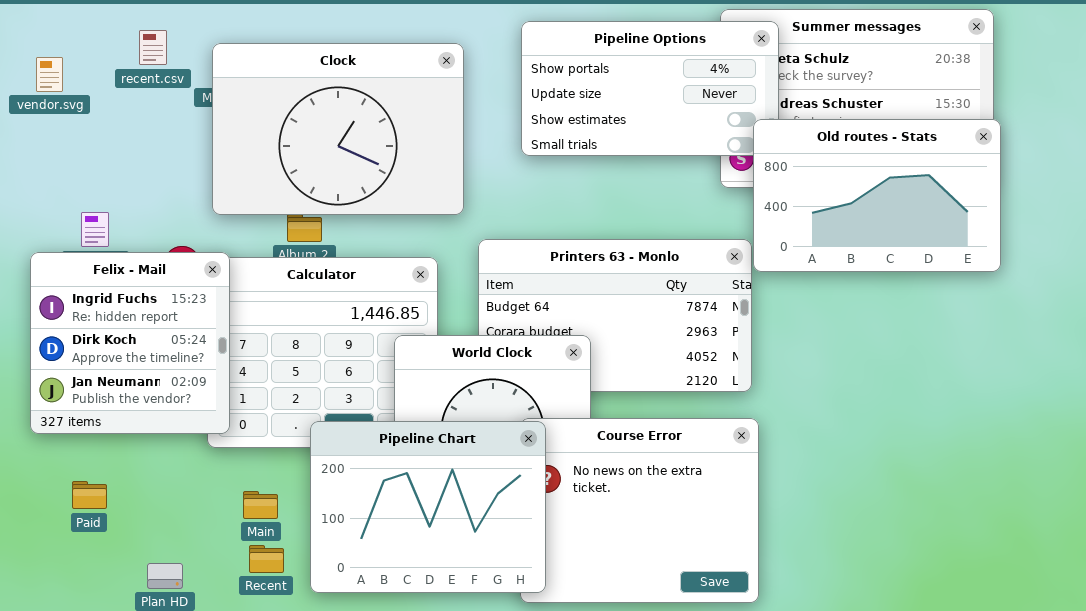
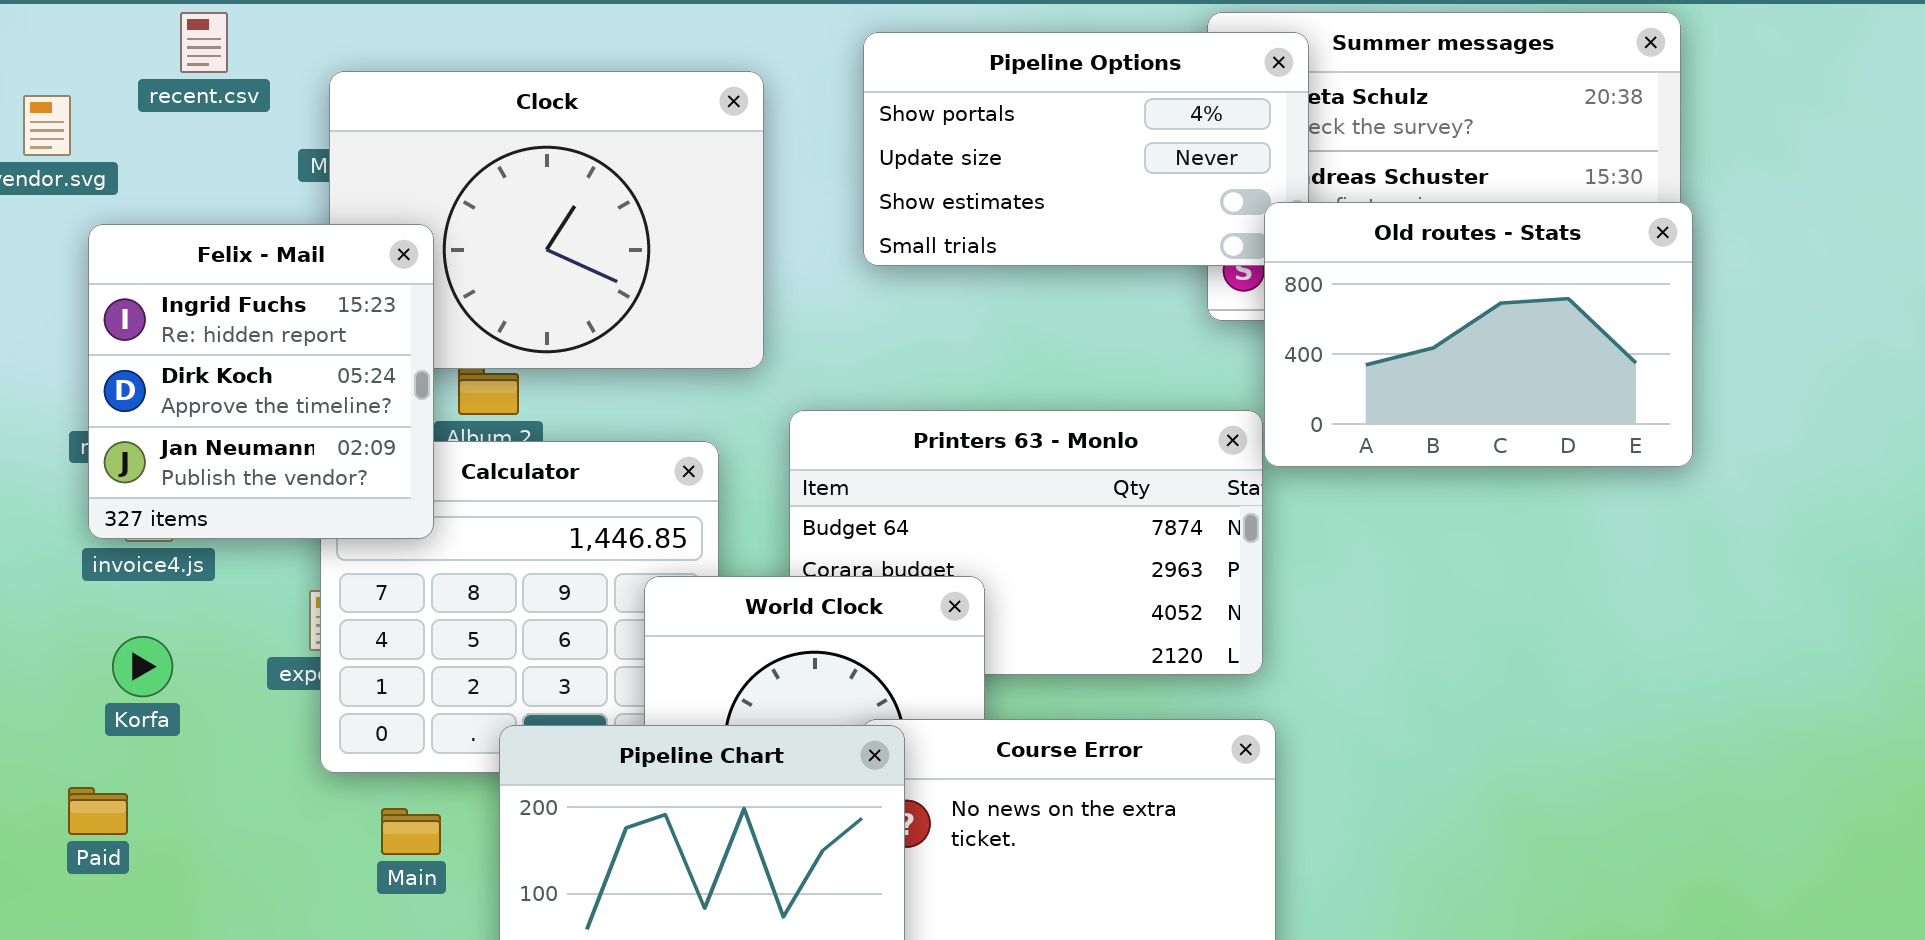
recent.csv: [139,30,167,65] -> [180,12,228,73], moved
Felix - Mail: [30,252,230,434] -> [88,224,434,539], moved
Paid: [72,481,107,509] -> [68,787,128,835], moved
Main: [243,491,278,519] -> [381,808,441,855], moved

